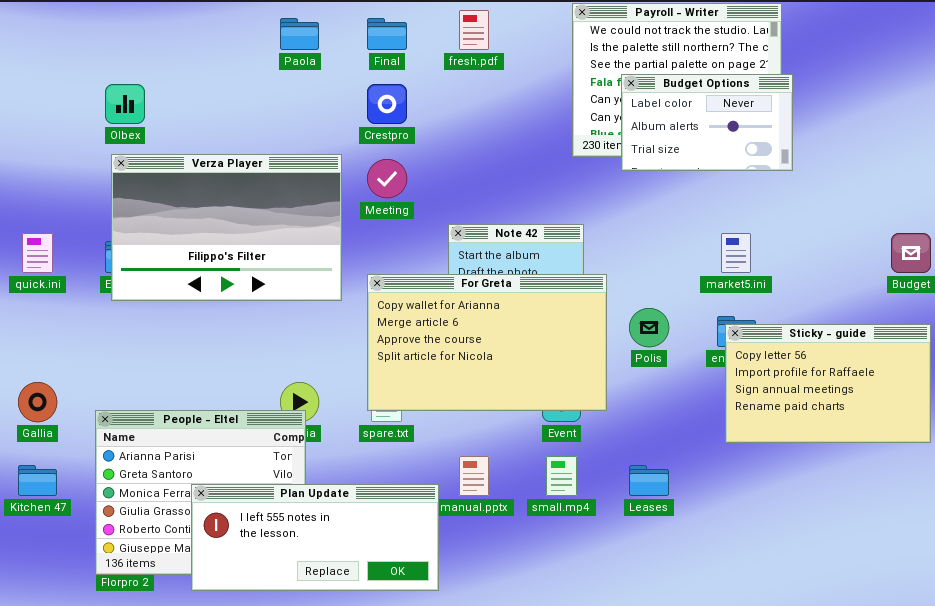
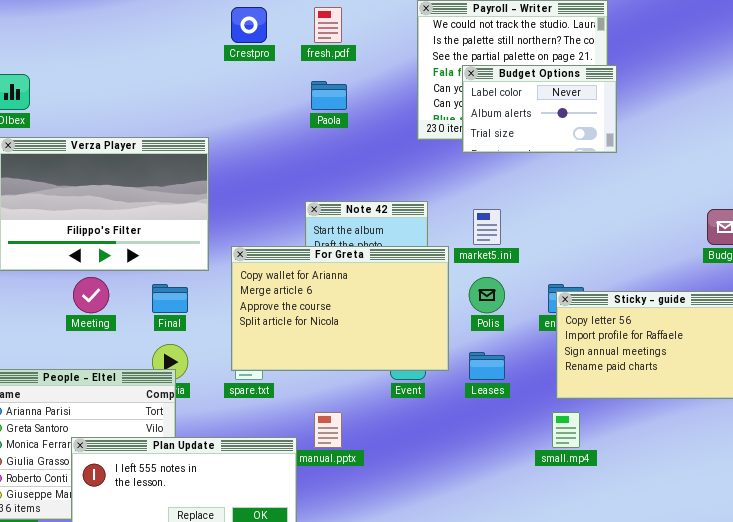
Paola: [280,18,319,50] -> [311,81,347,110], moved
Final: [367,18,407,50] -> [152,284,188,313], moved
Crestpro: [367,84,407,124] -> [231,7,267,43], moved
Meeting: [367,159,407,198] -> [73,277,109,313], moved
market5.ini: [721,233,751,273] -> [473,209,501,245], moved
small.mp4: [546,456,577,496] -> [552,412,580,448], moved
Leases: [629,465,669,496] -> [469,352,505,380], moved

